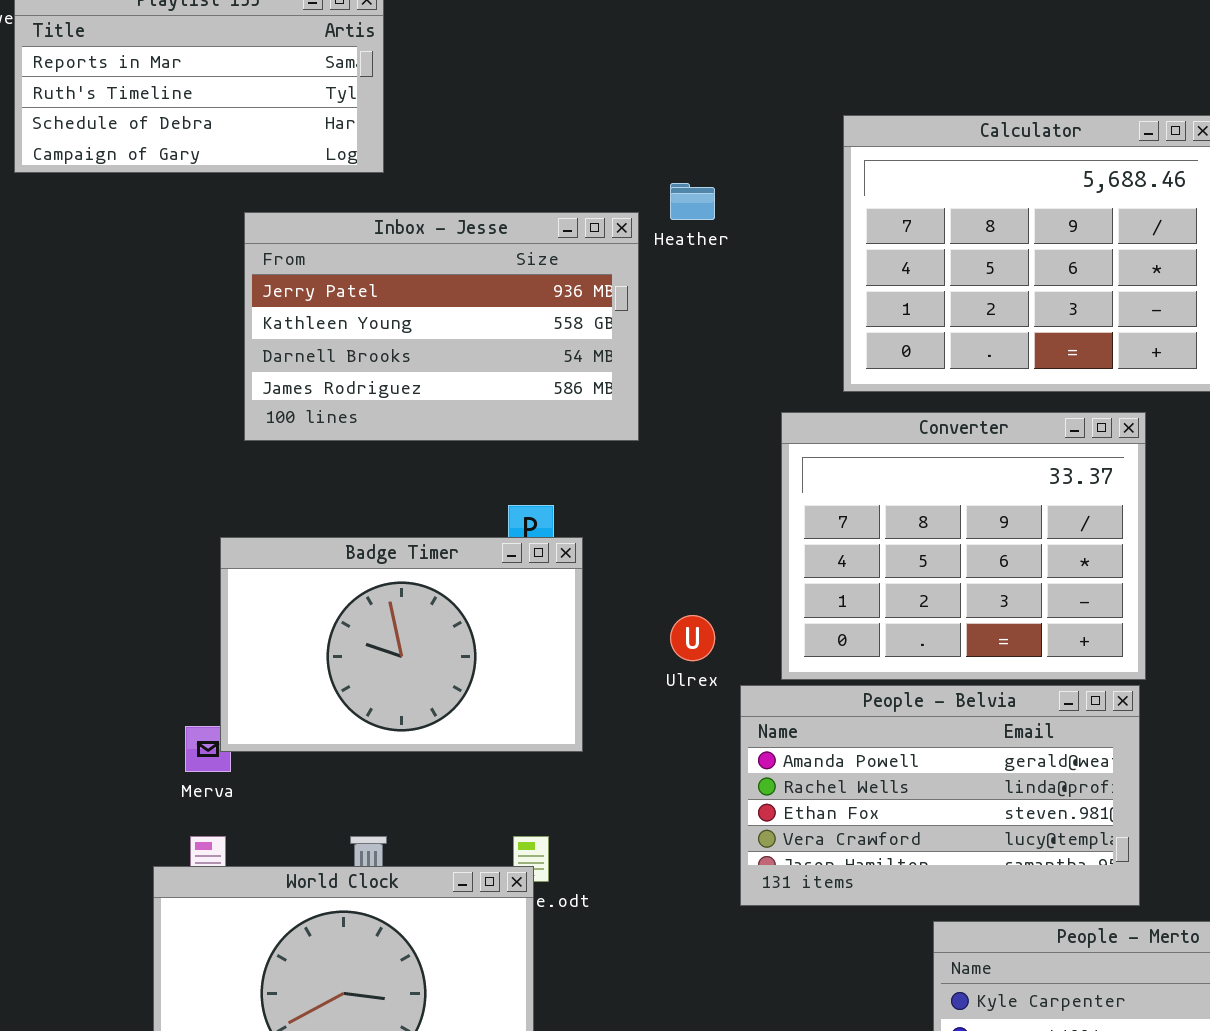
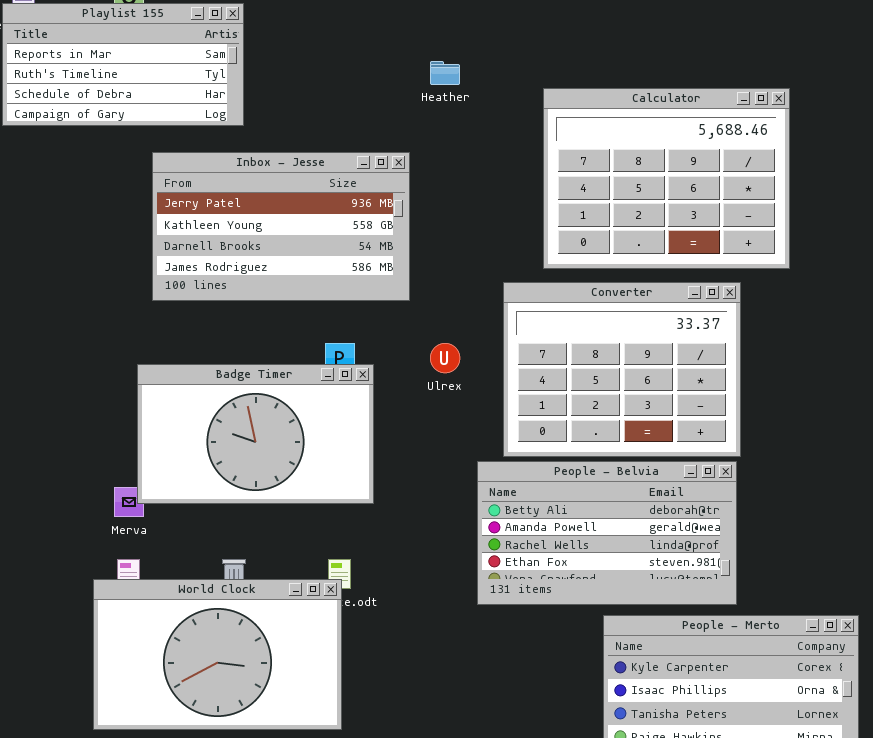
Heather: [670,183,715,220] -> [430,61,460,85], moved
Ulrex: [670,615,715,661] -> [430,343,460,373], moved
People - Belvia: [740,685,1140,906] -> [477,461,737,605], scrolled up 1 row

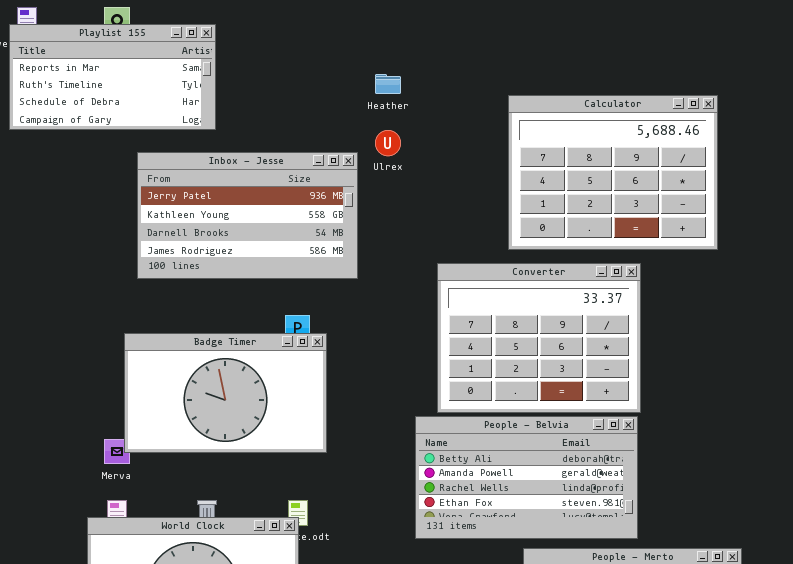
Calculator: [543,88,790,269] -> [508,95,718,250], moved
Ulrex: [430,343,460,373] -> [375,130,401,156], moved

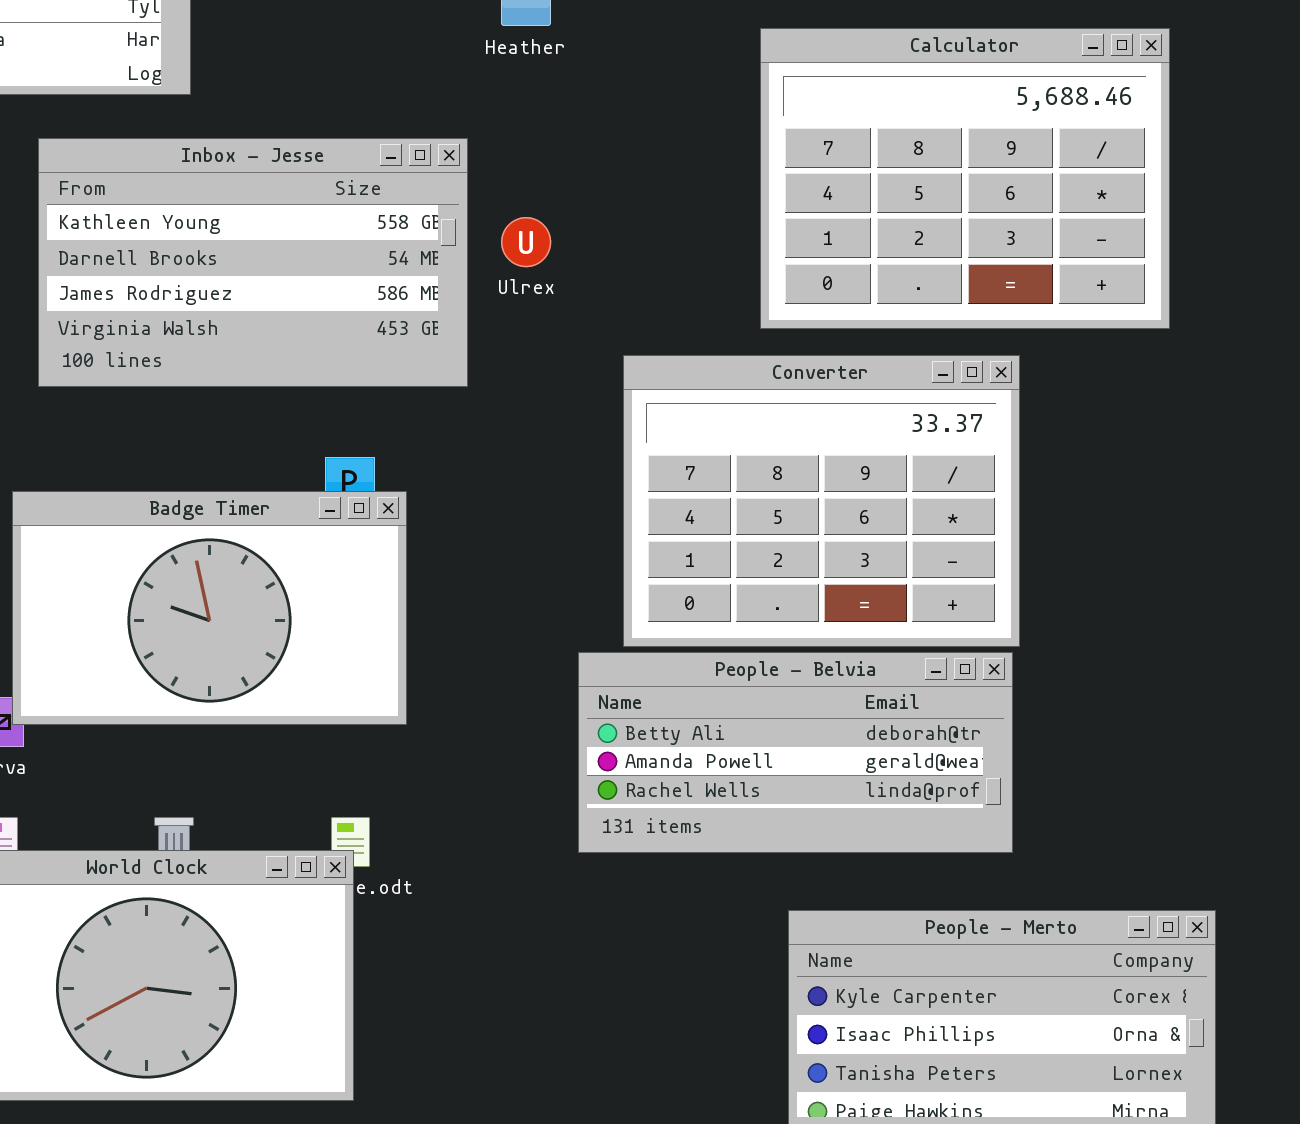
Ulrex: [375,130,401,156] -> [501,217,551,267], moved
Inbox - Jesse: [137,152,358,279] -> [38,138,468,387], scrolled down 1 row
People - Belvia: [415,416,638,539] -> [578,652,1013,853], resized

